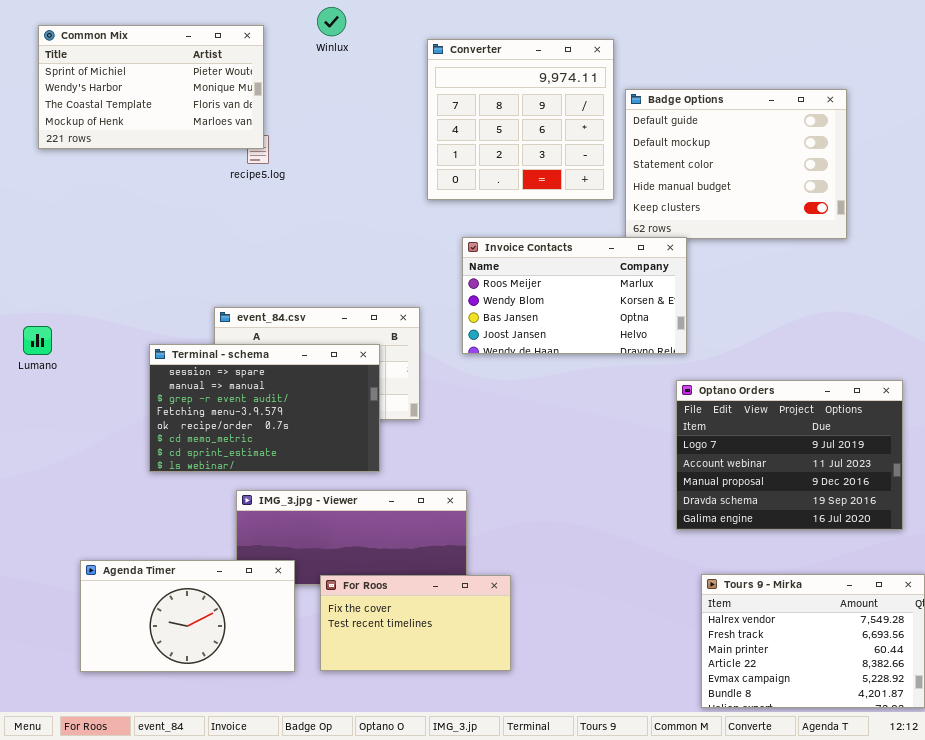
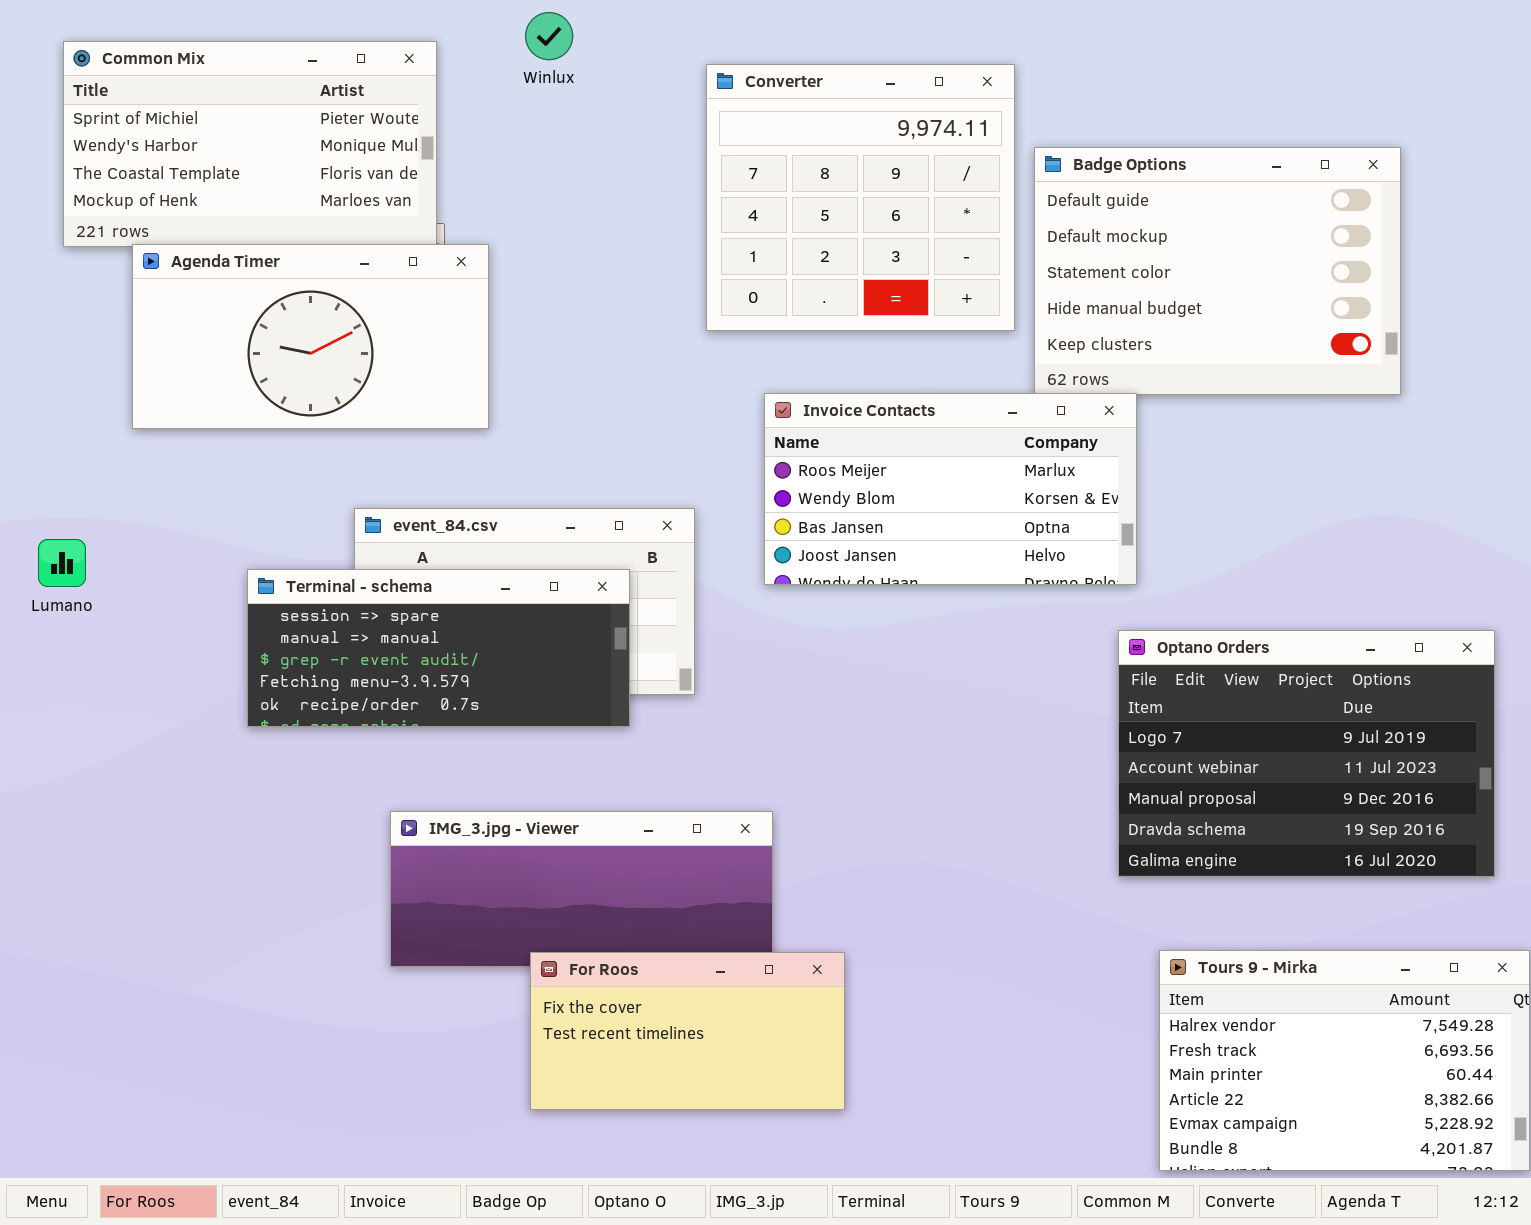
Terminal - schema: [149,344,380,472] -> [247,569,630,727], resized
Agenda Timer: [80,560,295,672] -> [132,244,489,429], moved

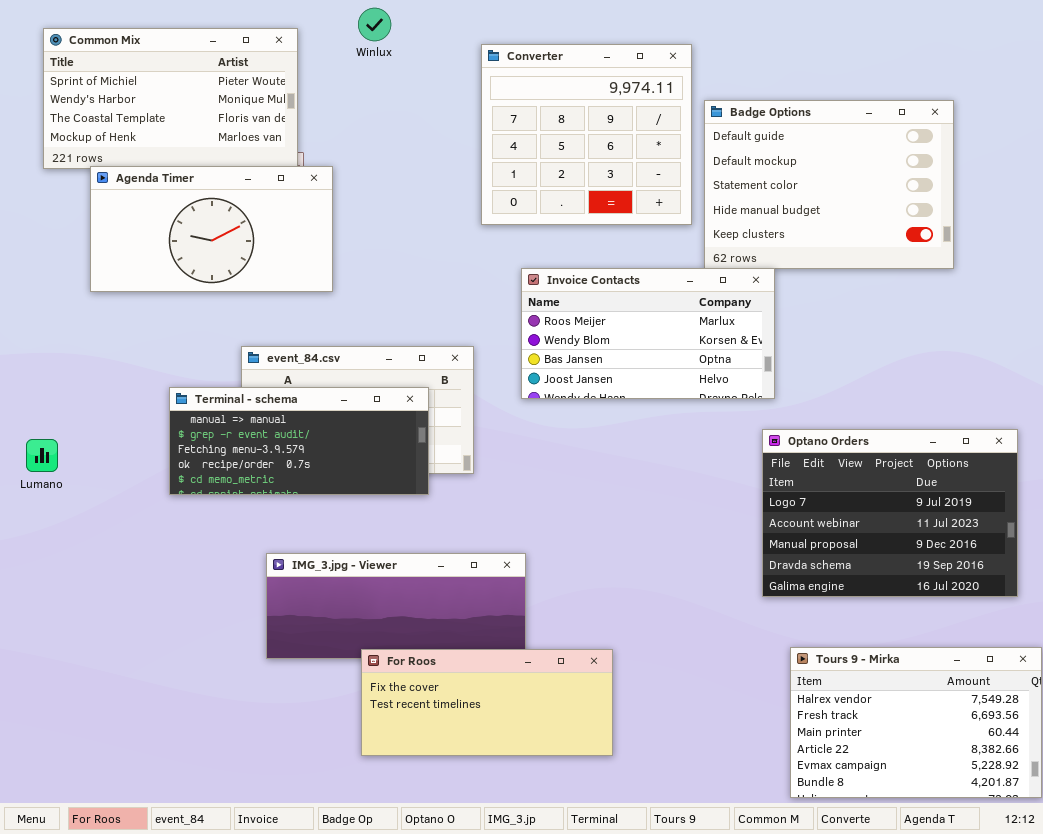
Lumano: [38,539,86,587] -> [26,439,58,472], moved
Terminal - schema: [247,569,630,727] -> [169,387,429,495], scrolled down 1 row
For Roos: [530,952,845,1110] -> [361,649,613,756], resized

